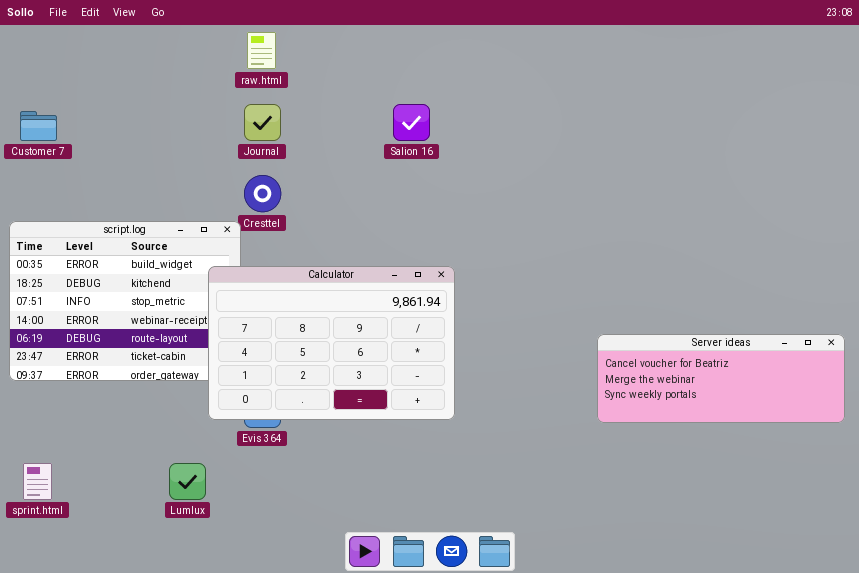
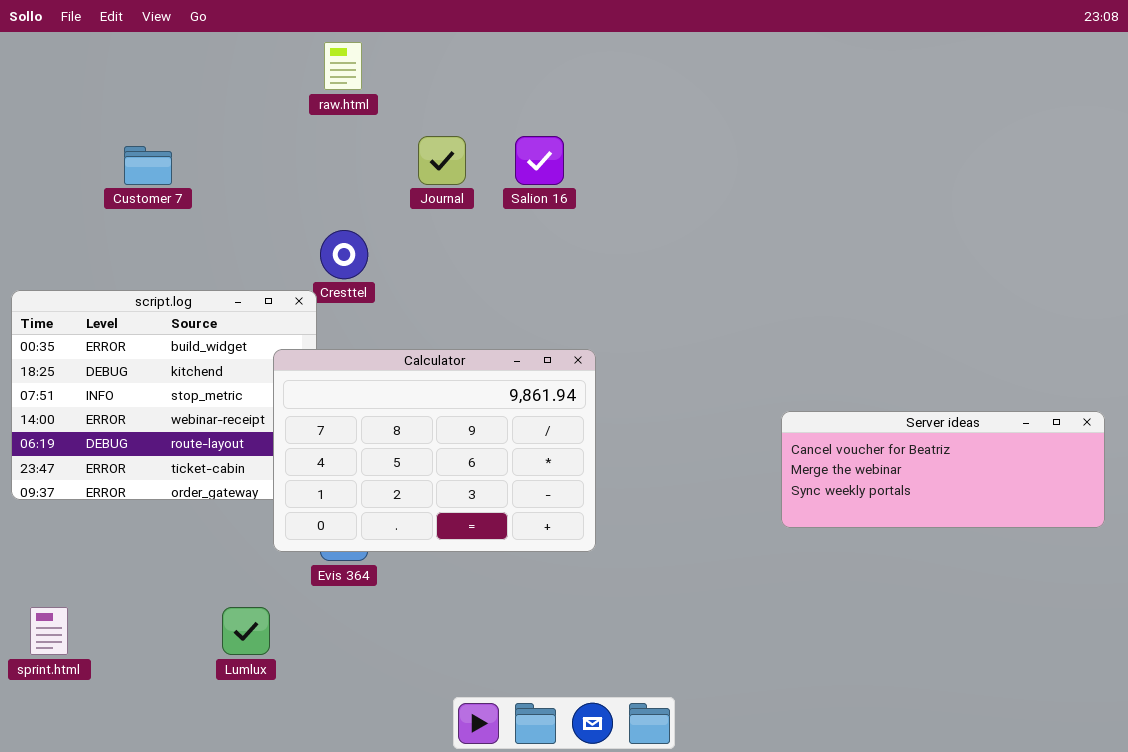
Journal: [244,104,281,141] -> [418,136,466,185], moved
Customer 7: [20,111,57,141] -> [124,146,172,185], moved
Server ideas: [597,334,845,423] -> [781,411,1105,528], moved

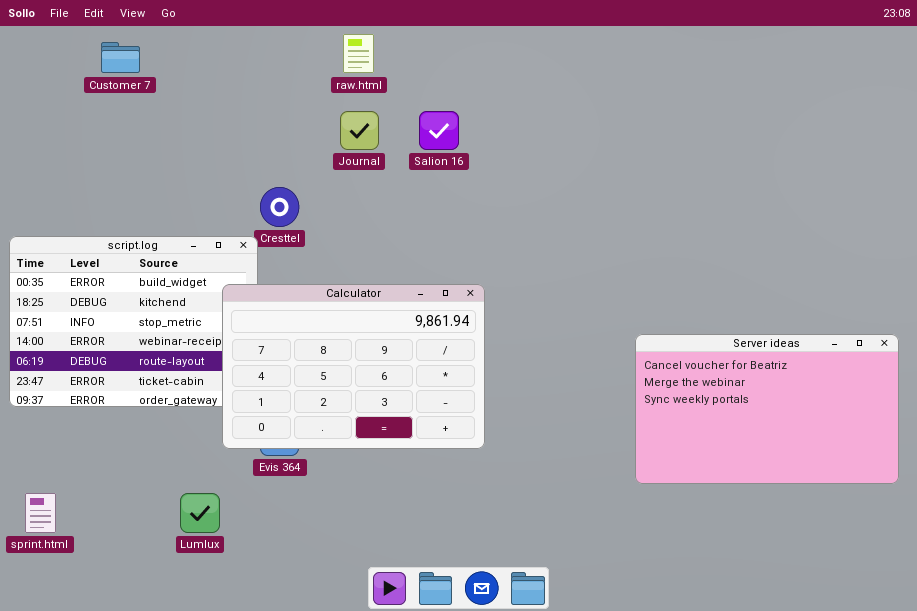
raw.html: [324,42,362,90] -> [343,34,374,73], moved
Customer 7: [124,146,172,185] -> [101,42,140,73], moved
Server ideas: [781,411,1105,528] -> [635,334,899,484], resized

